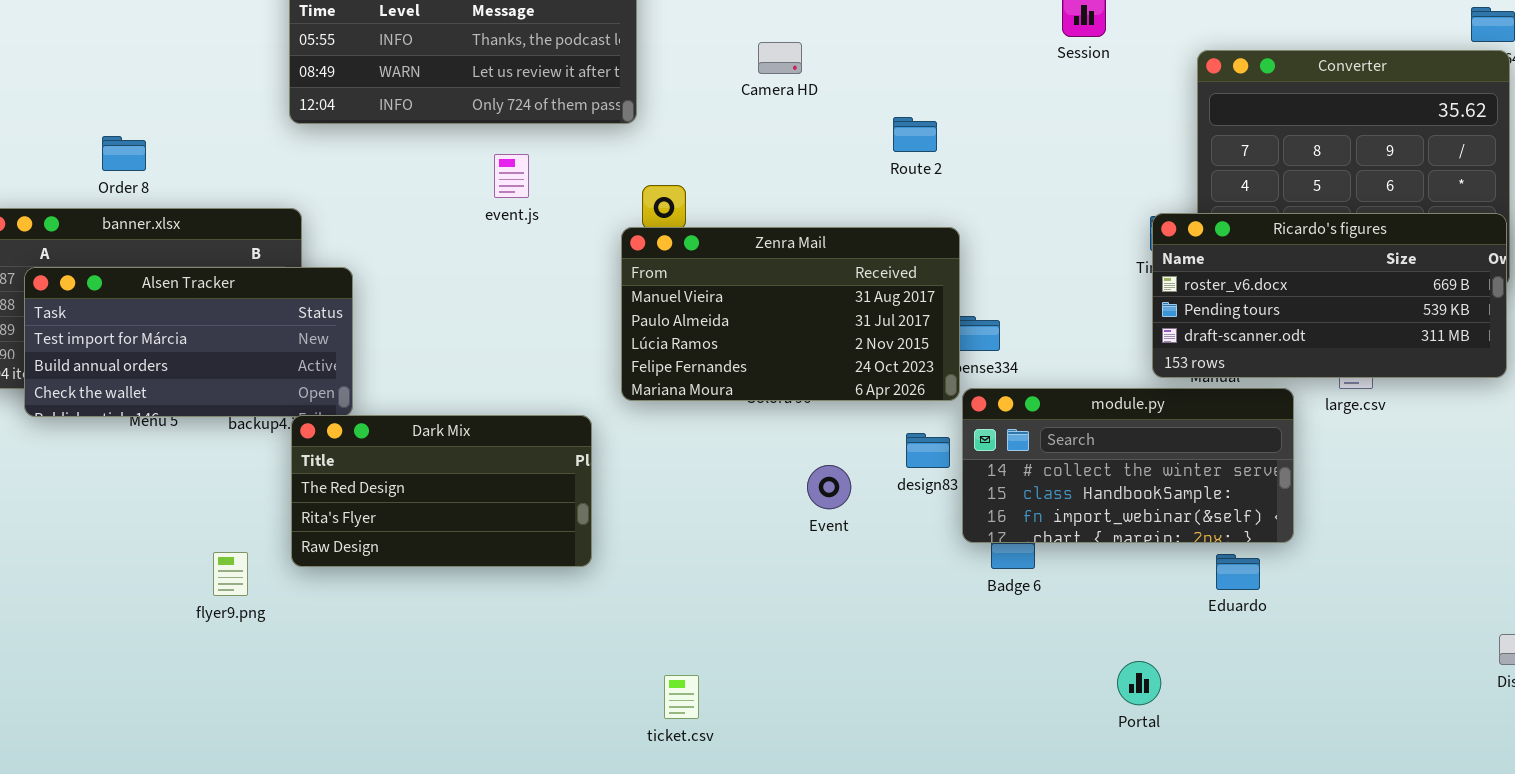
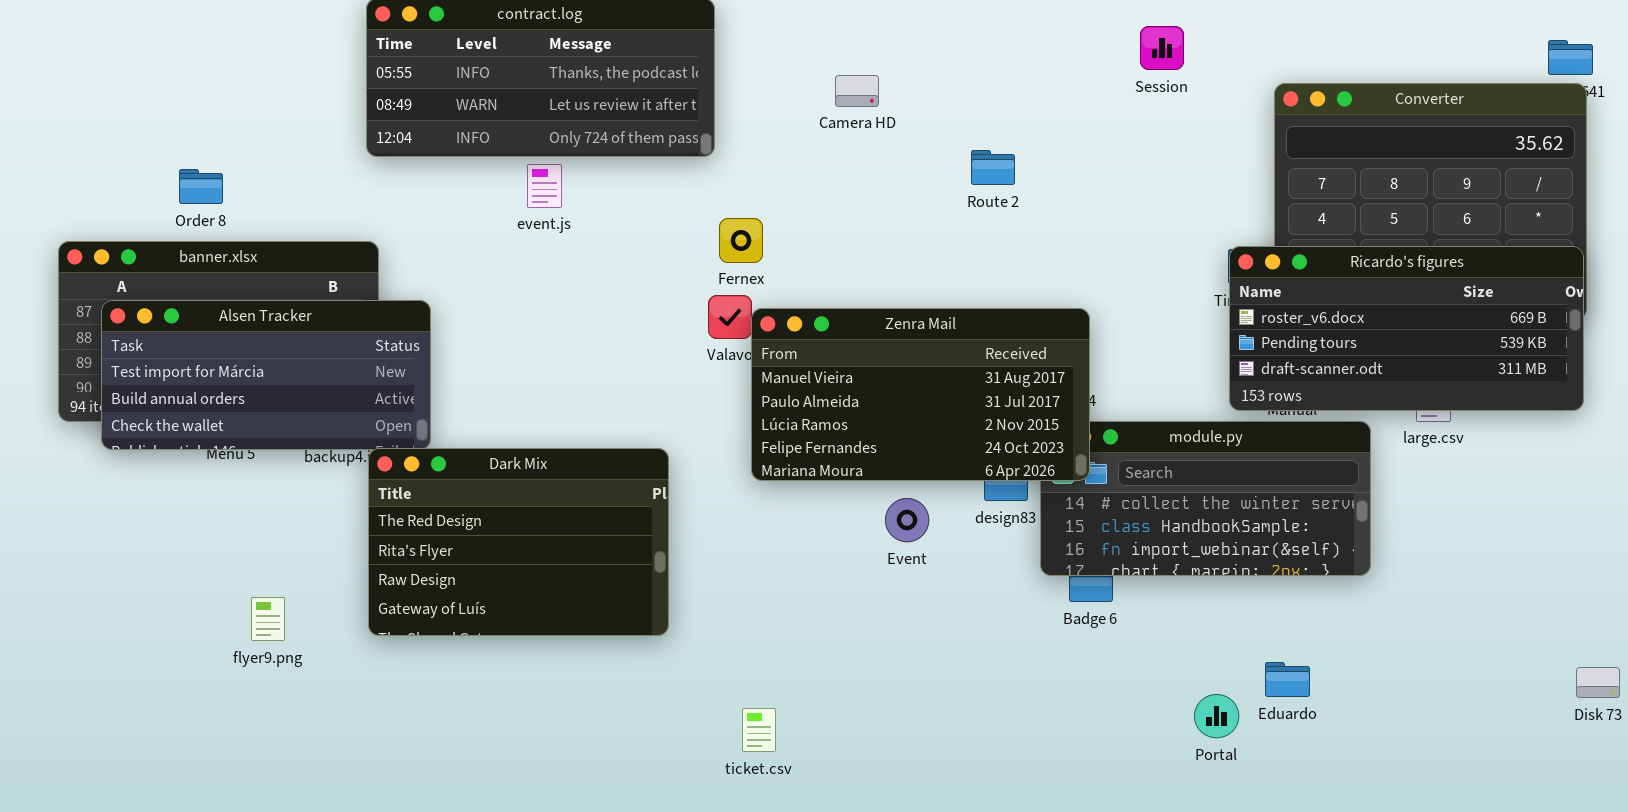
event.js: [494,154,529,198] -> [527,164,562,208], moved
Zenra Mail: [621,227,960,401] -> [751,308,1090,481], moved
Dark Mix: [291,415,592,567] -> [368,448,669,636], resized
flyer9.png: [213,552,248,596] -> [251,597,285,641], moved
Eduardo: [1216,554,1260,590] -> [1265,662,1310,697], moved

